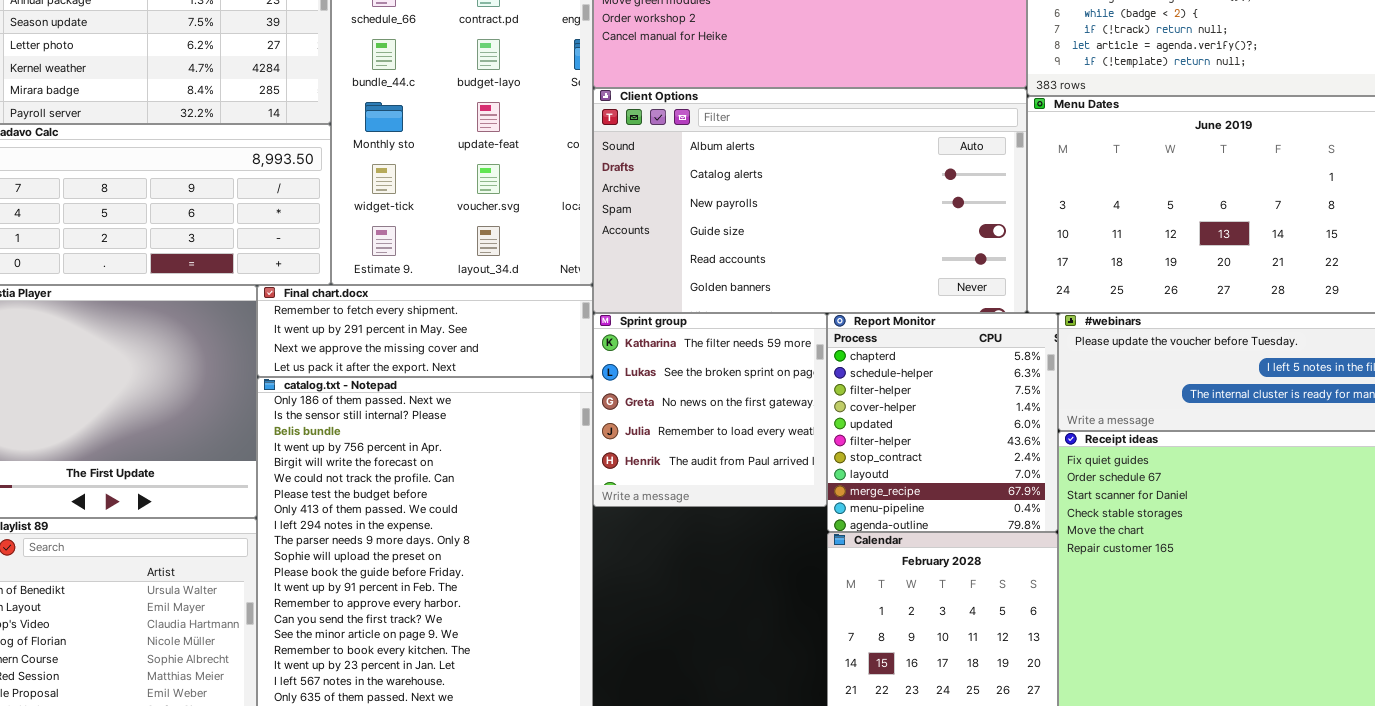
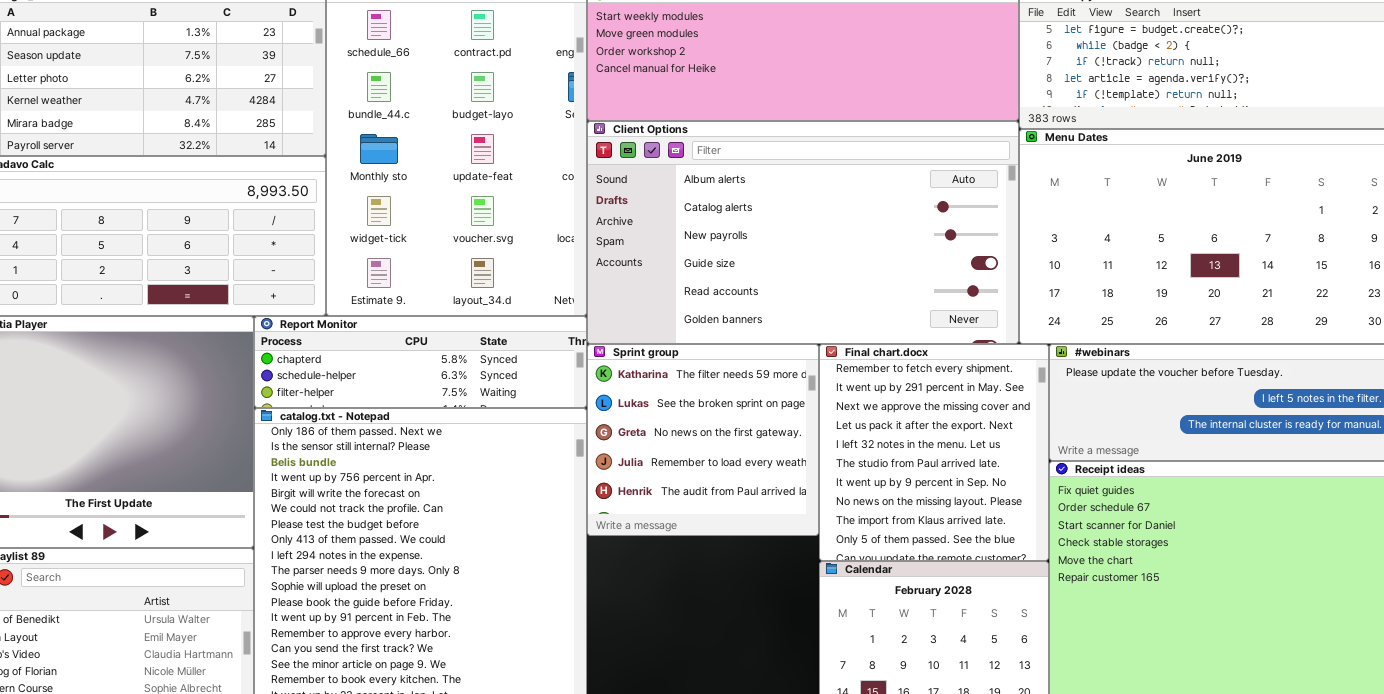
Final chart.docx: [257,285,593,377] -> [819,344,1049,561], moved, resized
Report Monitor: [827,313,1058,532] -> [254,316,587,408], moved, resized

